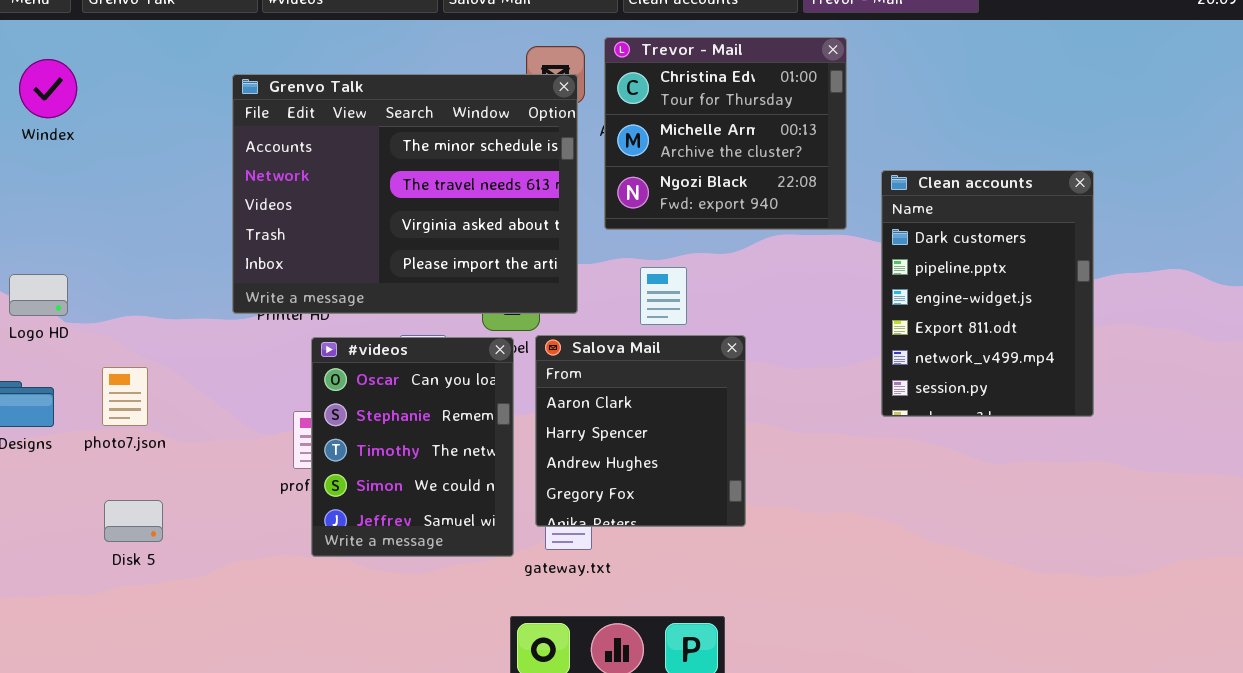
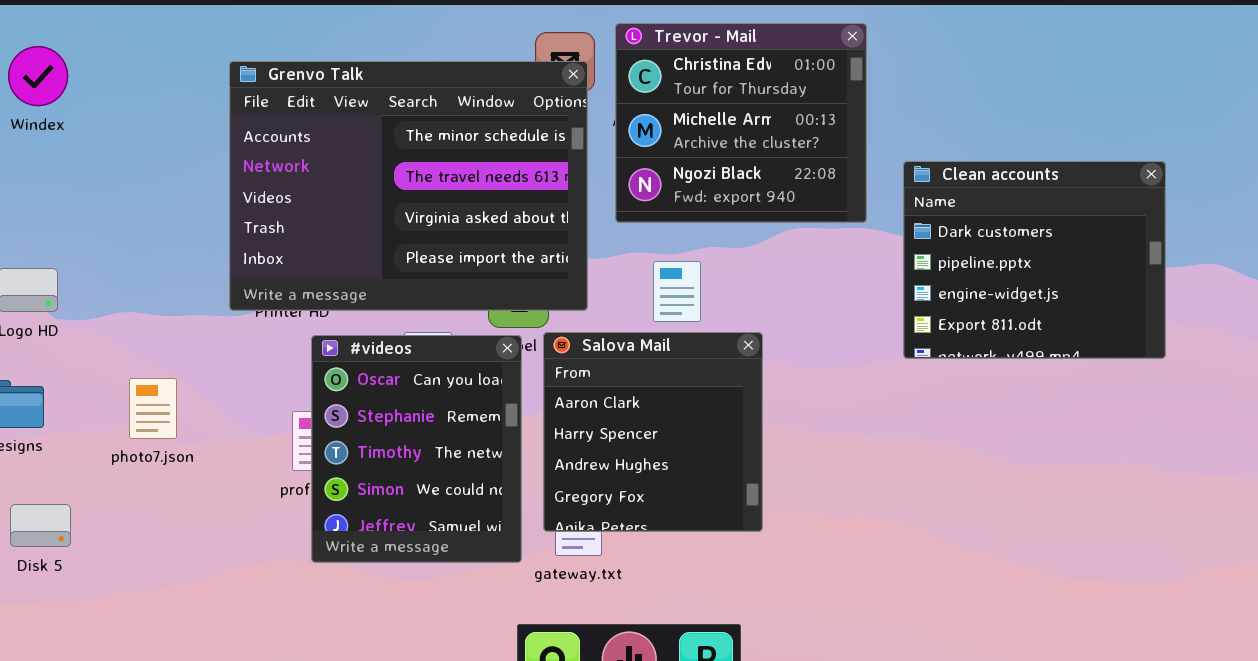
Clean accounts: [881,170,1094,417] -> [903,161,1166,359], resized
photo7.json: [102,367,148,426] -> [129,378,177,439], moved
Disk 5: [104,500,163,542] -> [10,504,71,547], moved

